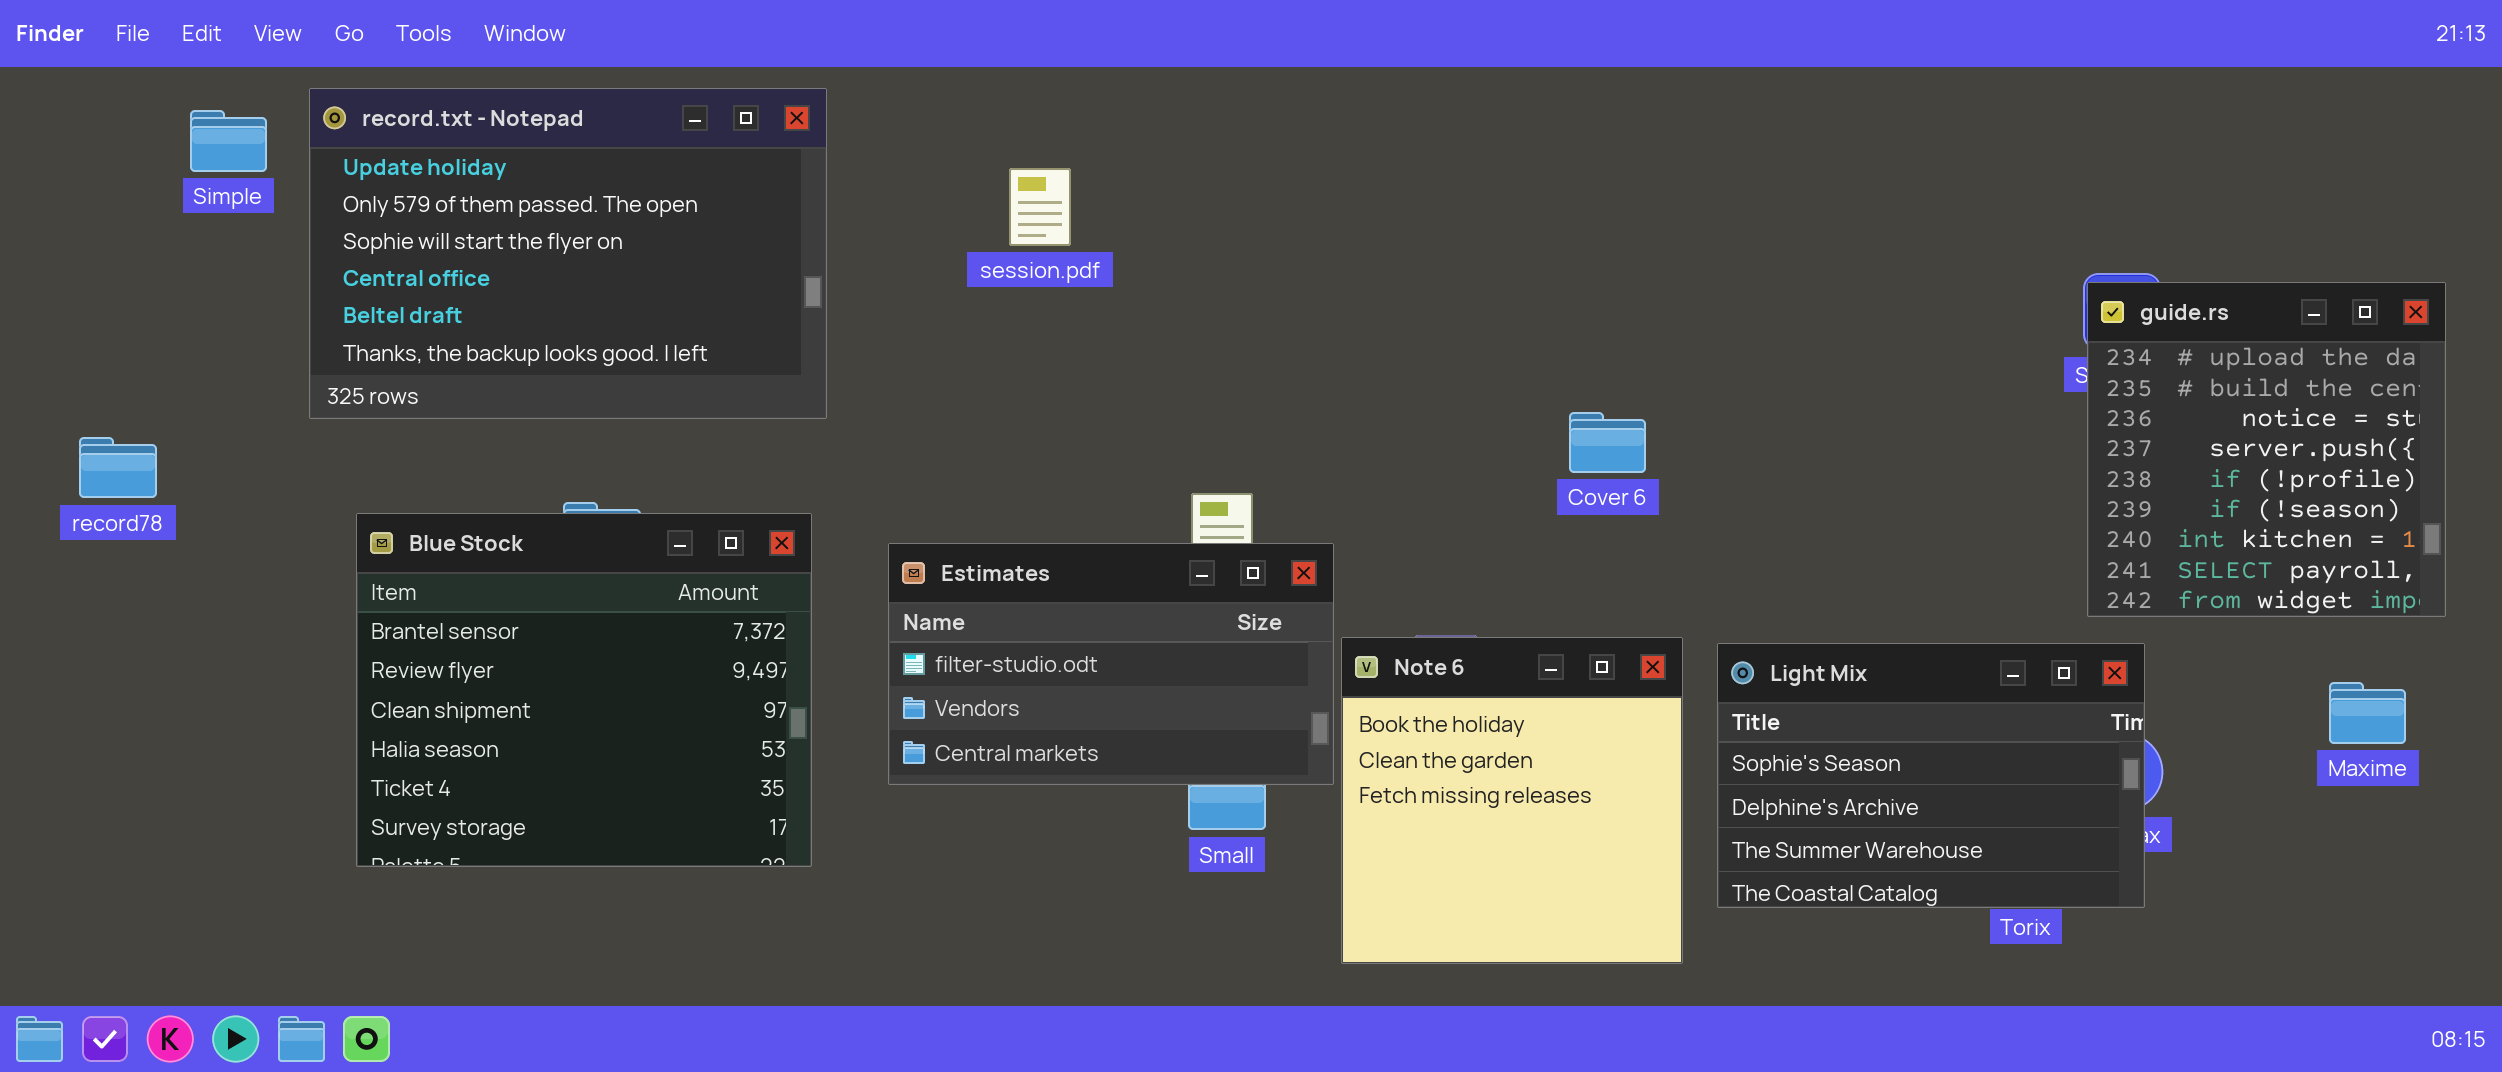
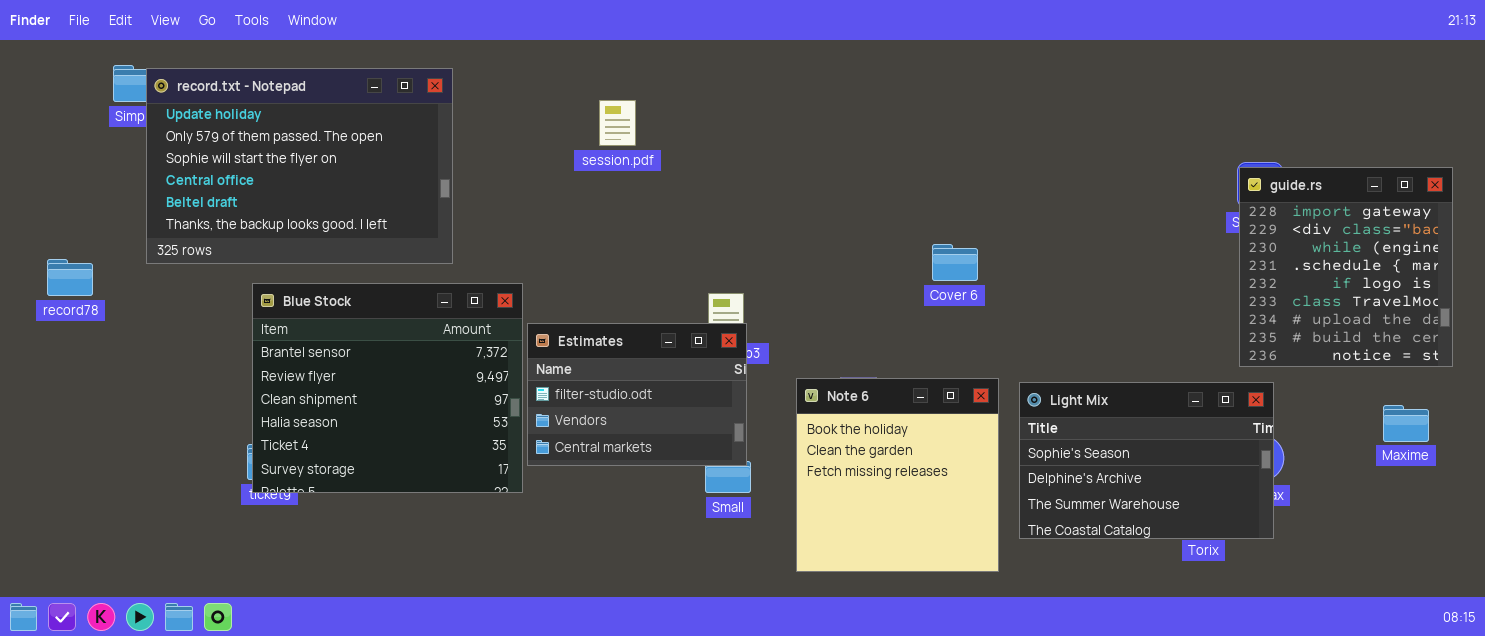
record.txt - Notepad: [309,88,827,419] -> [146,68,453,264], moved
guide.rs: [2087,282,2446,617] -> [1239,167,1453,367], scrolled up 6 rows
Blue Stock: [356,513,812,867] -> [252,283,523,493], moved
Estimates: [888,543,1334,785] -> [527,323,747,466], resized

